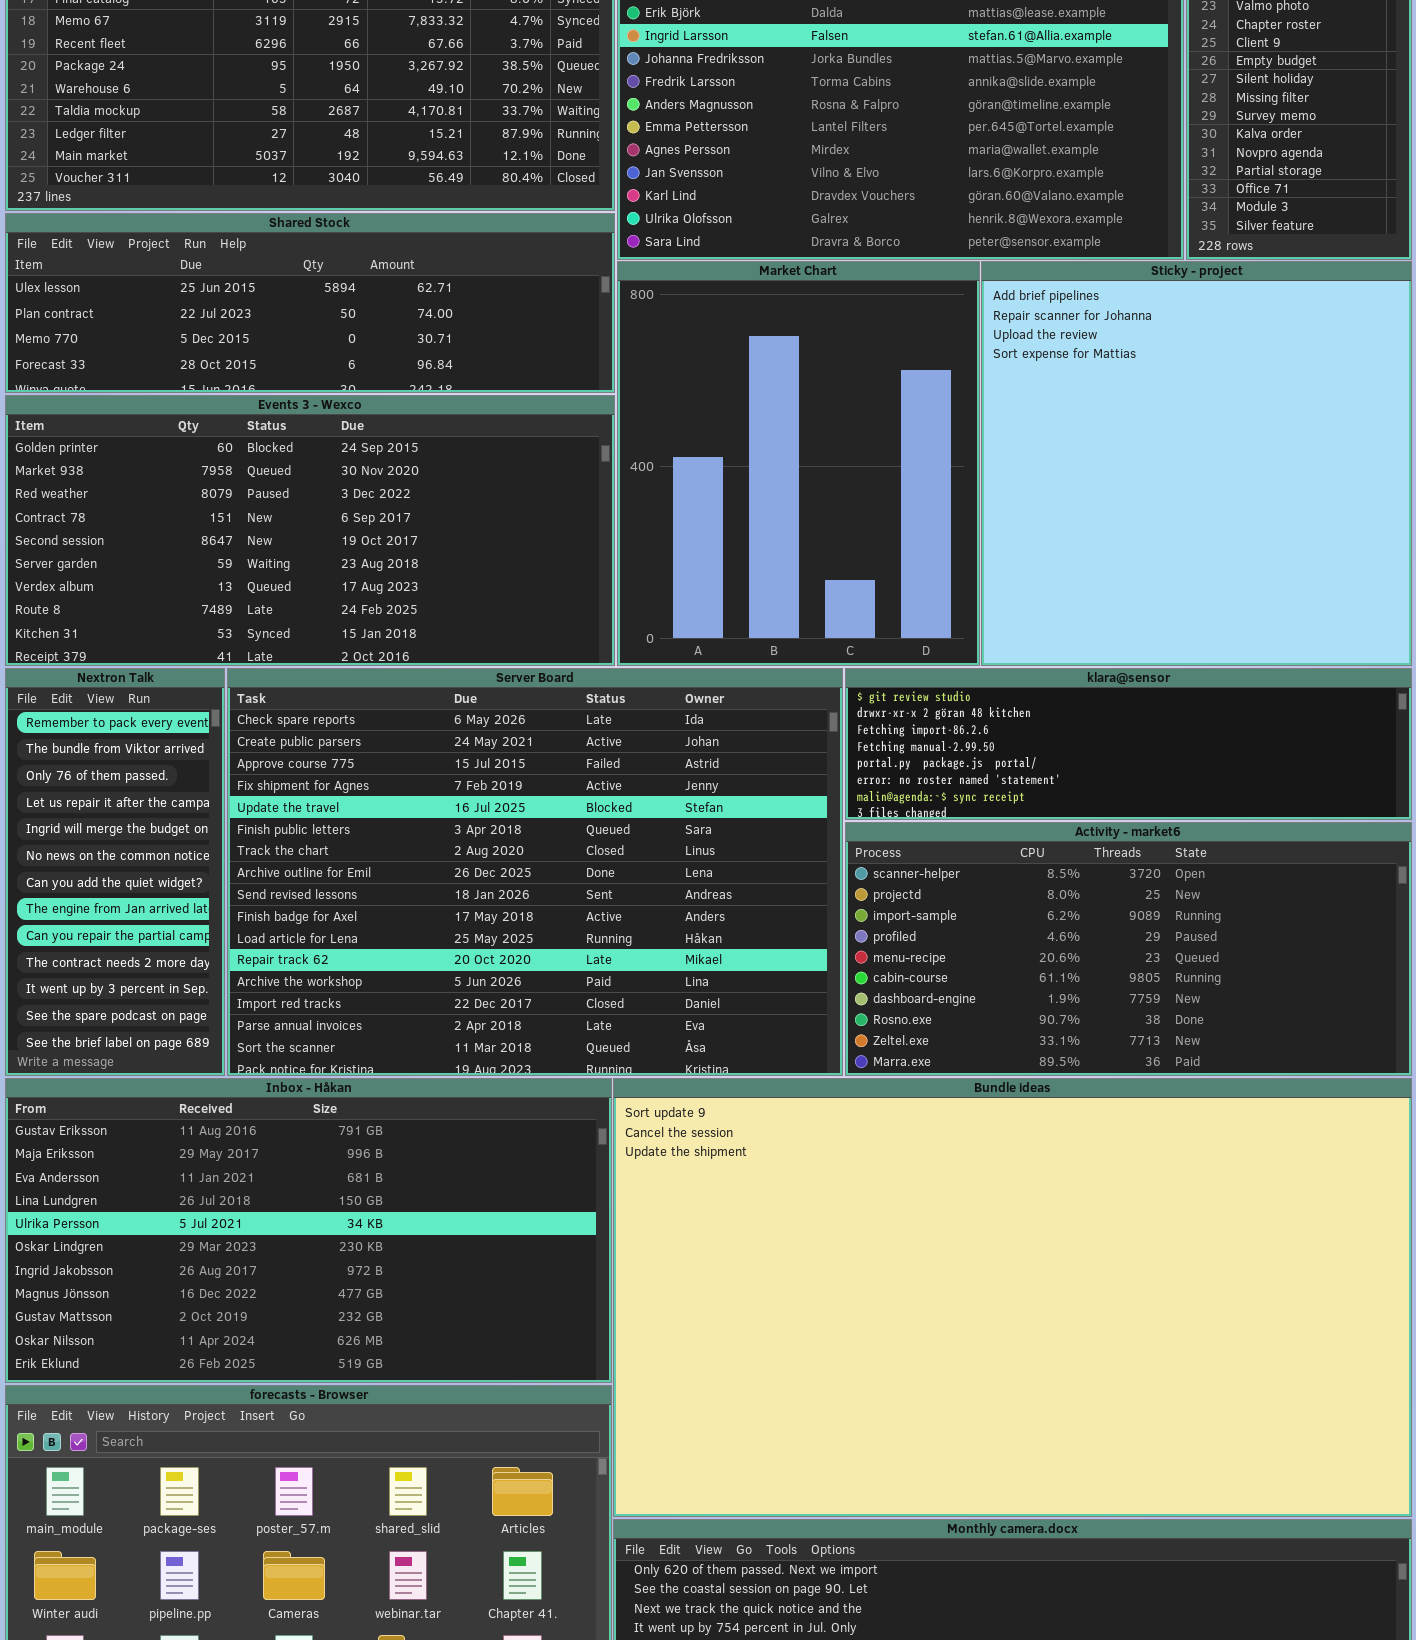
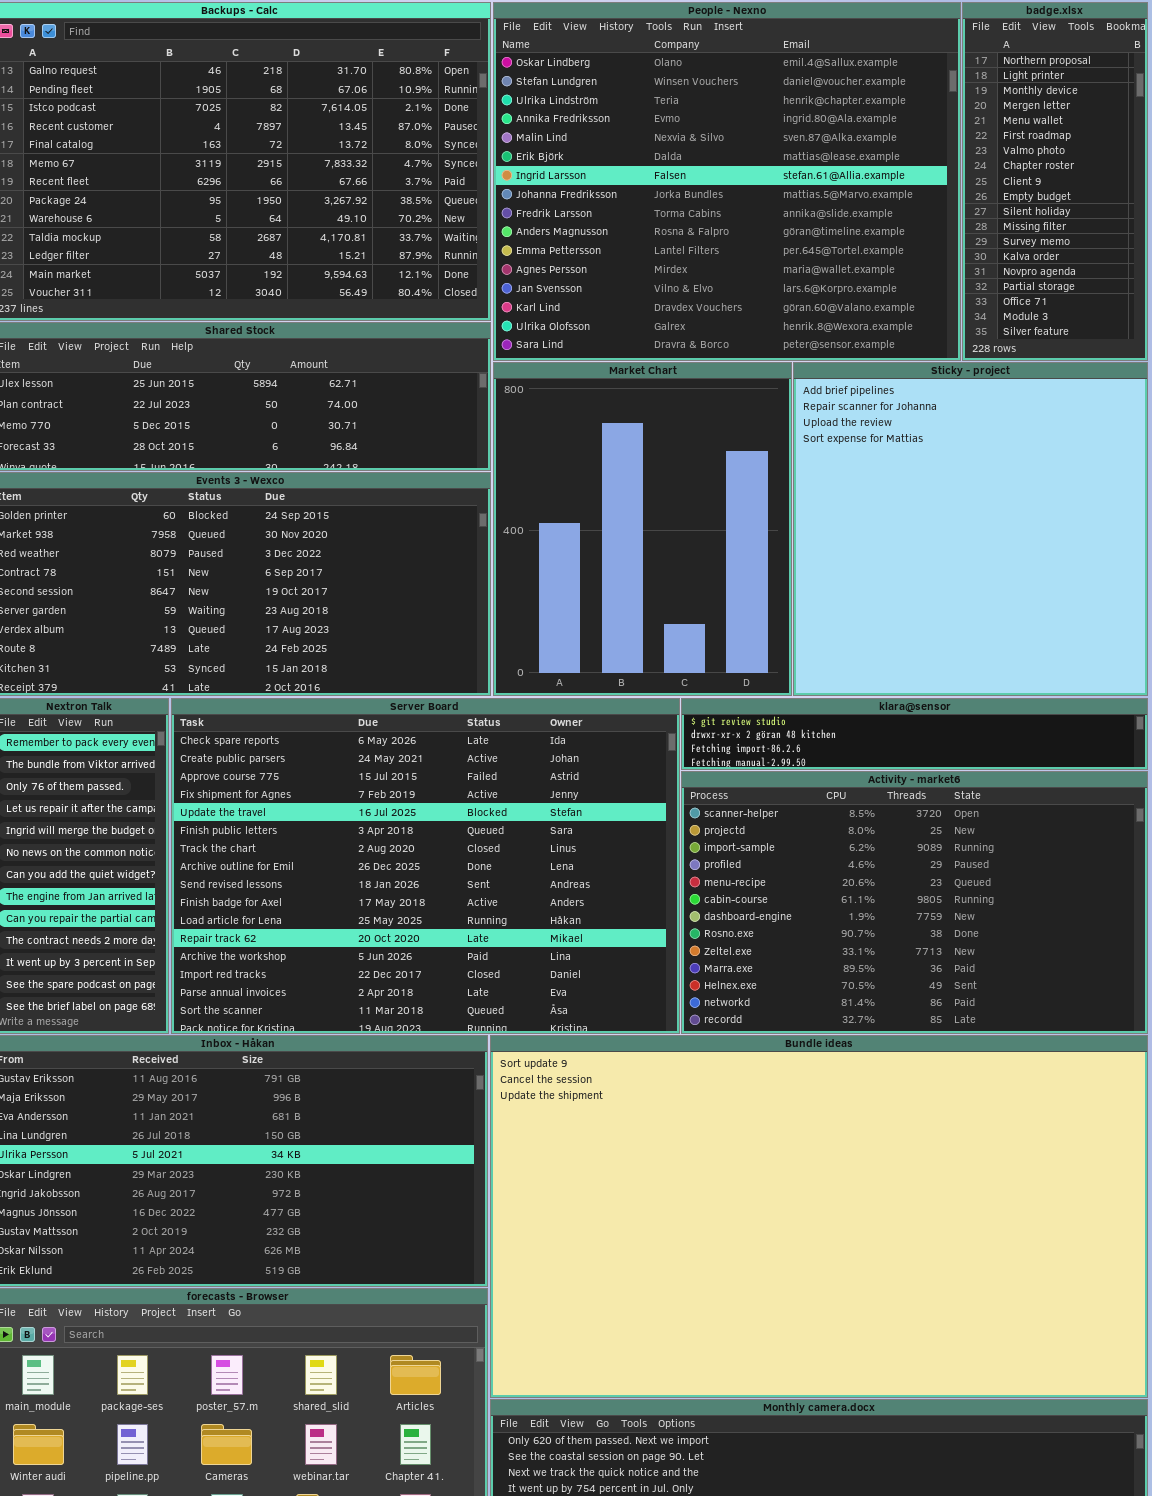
klara@sensor: [845,668,1412,820] -> [681,698,1148,770], resized
Activity - market6: [845,822,1412,1076] -> [681,771,1148,1034], resized

